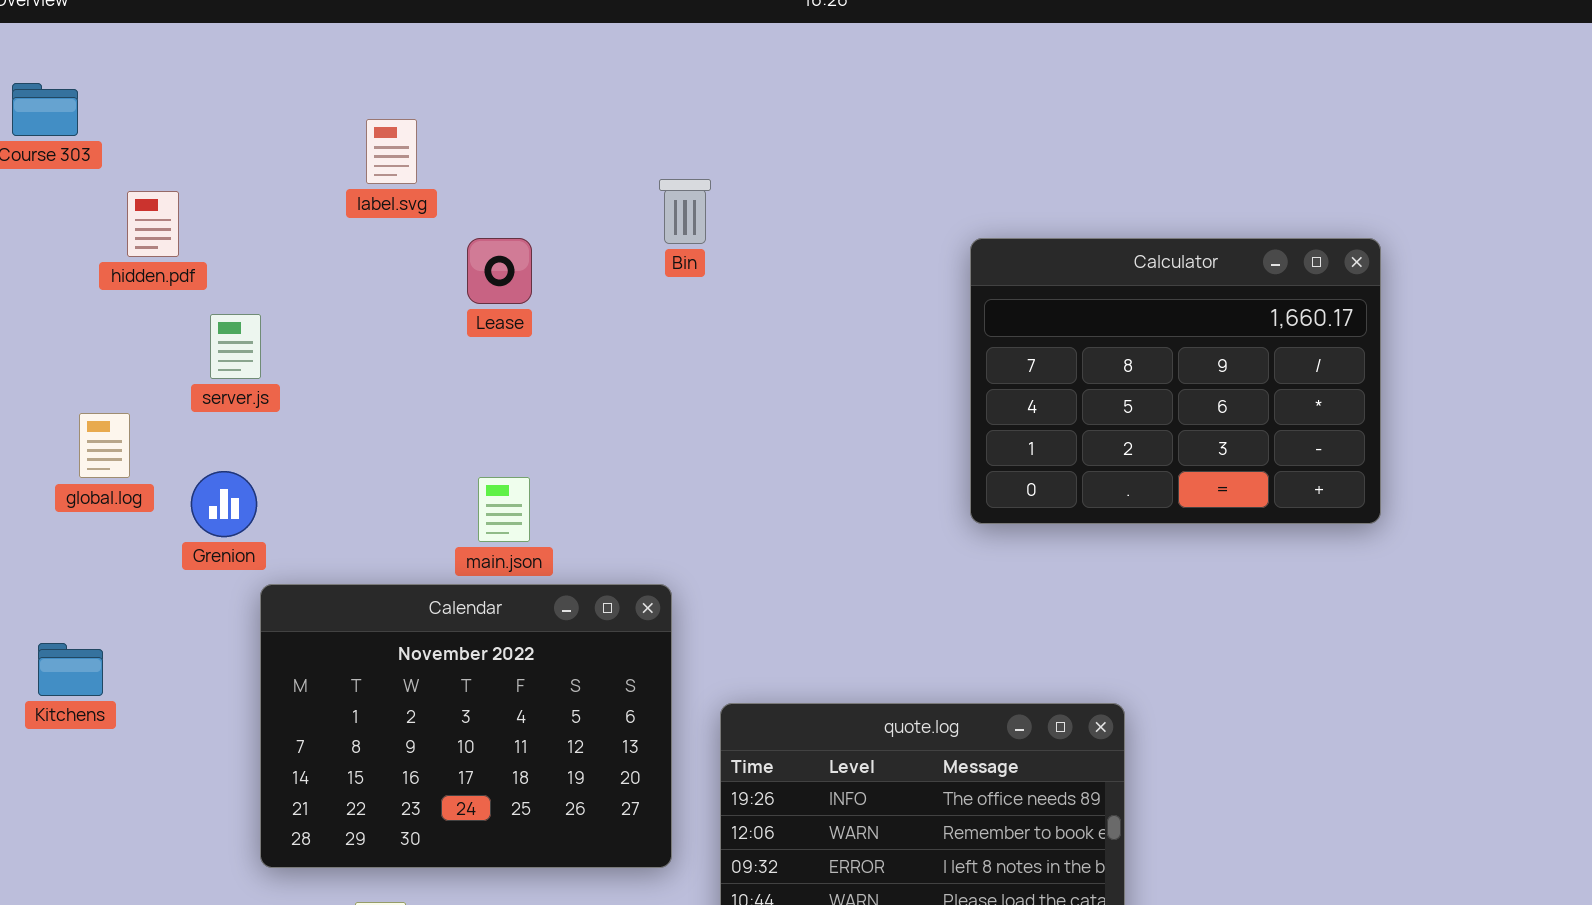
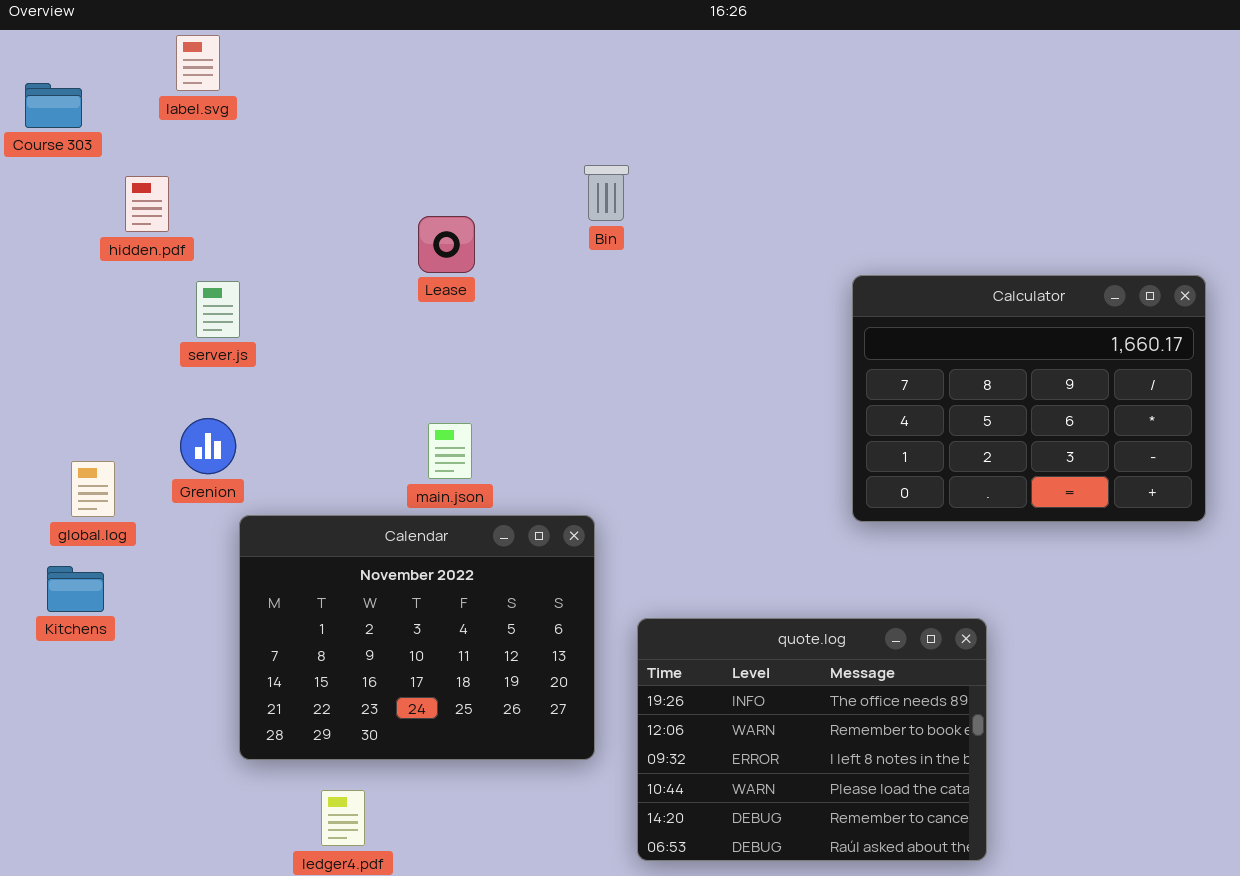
label.svg: [366,119,417,184] -> [176,35,220,91], moved
Calculator: [970,238,1381,524] -> [852,275,1206,522], moved
global.log: [79,413,130,478] -> [71,461,115,517], moved

